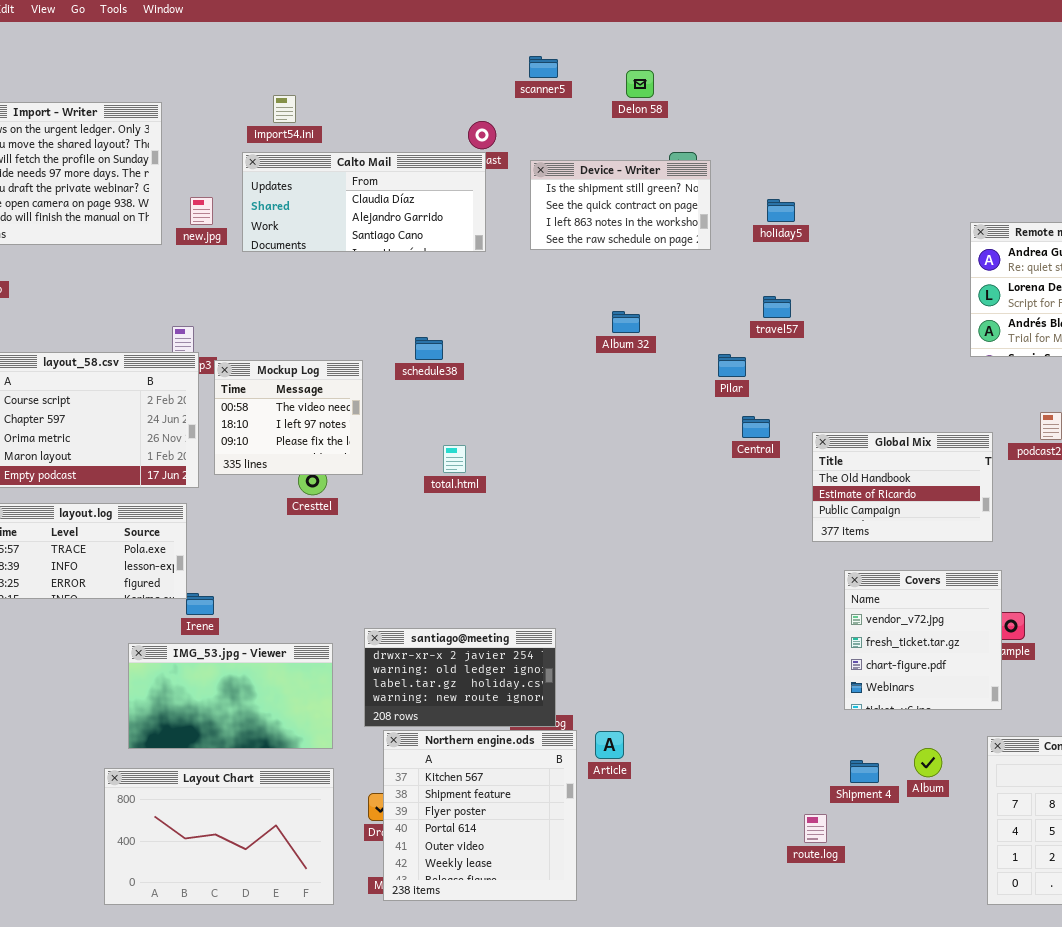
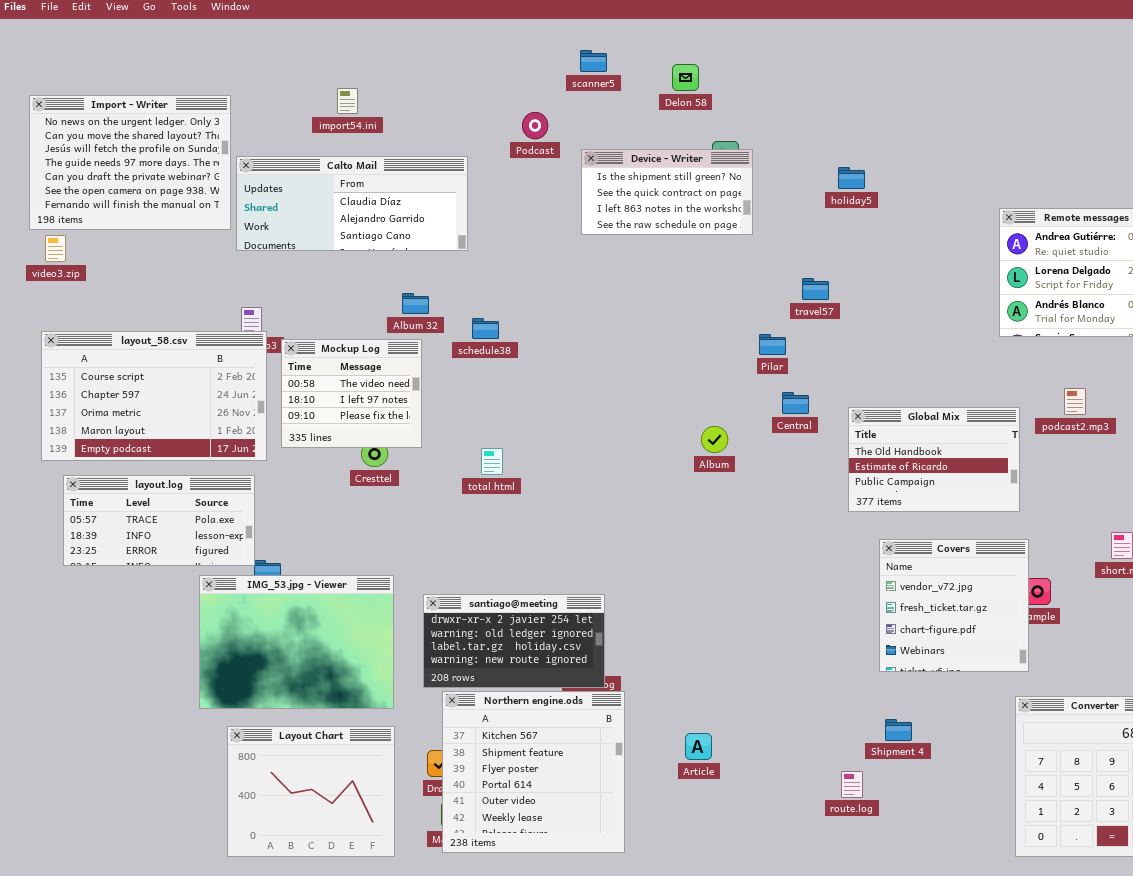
Calto Mail: [242,152,486,252] -> [236,156,468,251], moved
holiday5: [767,199,795,222] -> [838,167,865,189], moved
Album 32: [612,311,640,333] -> [402,293,429,314], moved
total.html: [443,445,466,473] -> [481,448,503,475], moved
IMG_53.jpg - Viewer: [128,643,333,749] -> [199,575,394,709], resized
Article: [595,731,624,759] -> [685,733,712,760], moved
Album: [914,748,942,777] -> [701,426,728,453], moved
Layout Chart: [104,768,334,905] -> [227,726,395,857], resized

